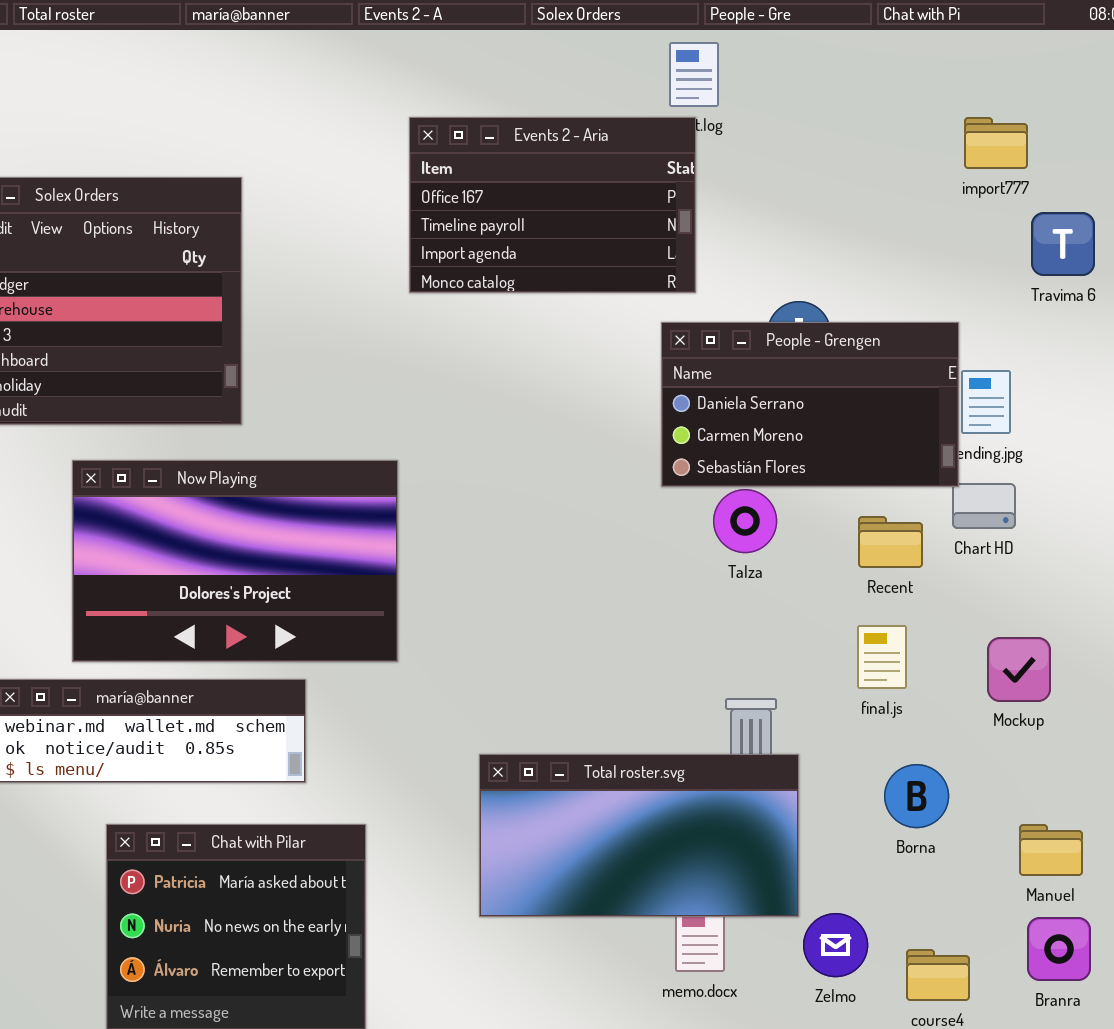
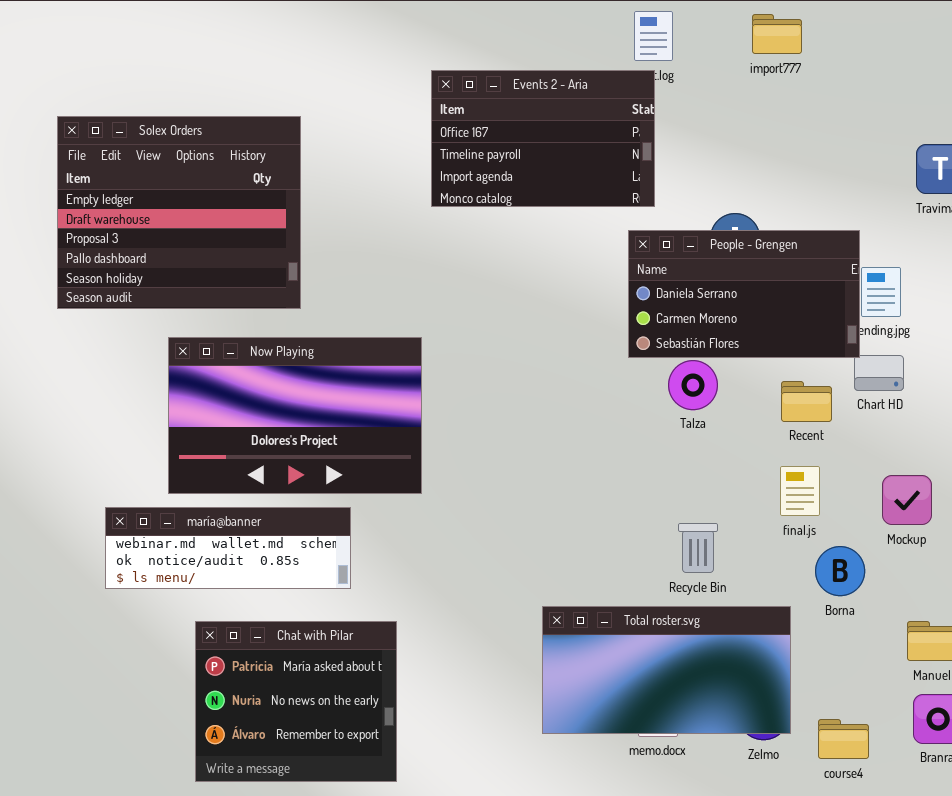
import777: [964,117,1028,169] -> [752,14,802,54], moved
Total roster.svg: [479,754,799,917] -> [542,606,791,734], moved
Borna: [884,764,949,828] -> [815,546,865,596], moved

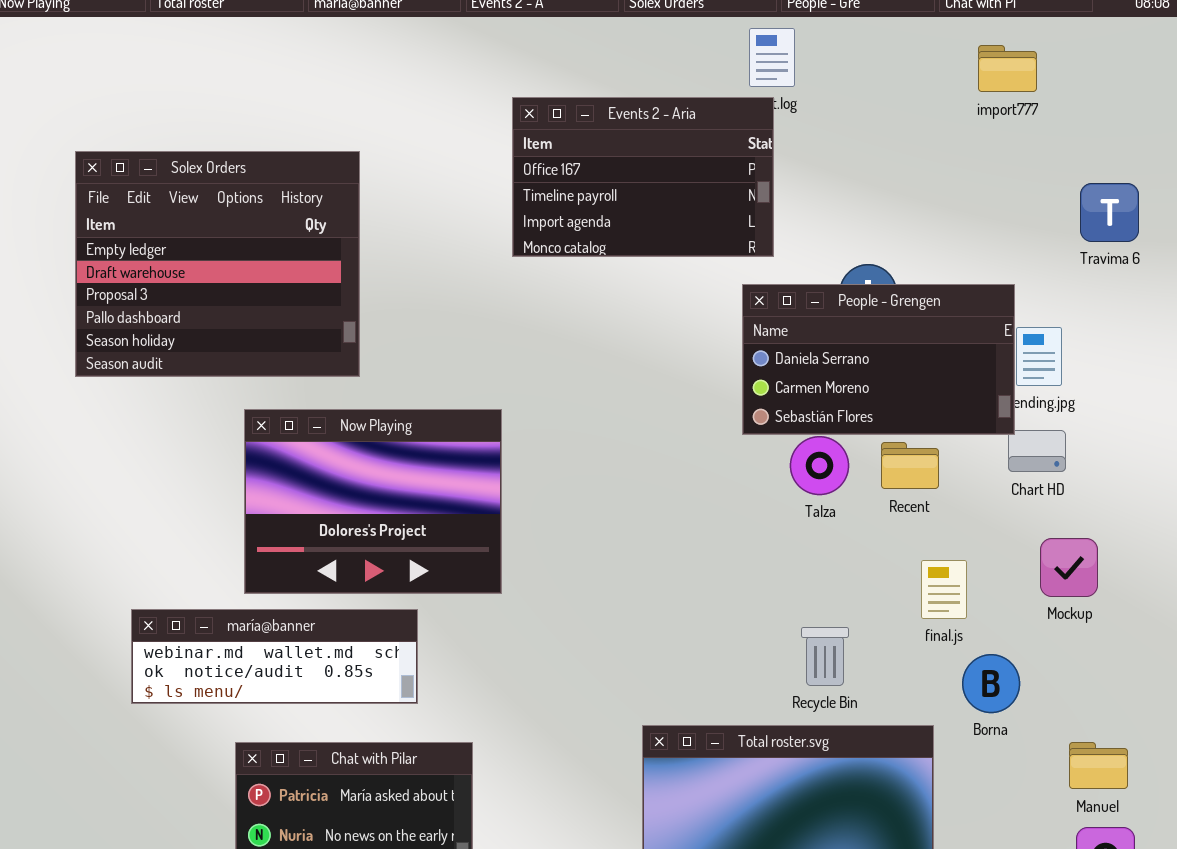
import777: [752,14,802,54] -> [978,45,1037,92], moved
Now Playing: [168,337,422,494] -> [244,409,502,594], resized
Recent: [781,381,832,422] -> [881,442,939,489], moved
Mockup: [882,475,932,525] -> [1040,538,1098,597], moved

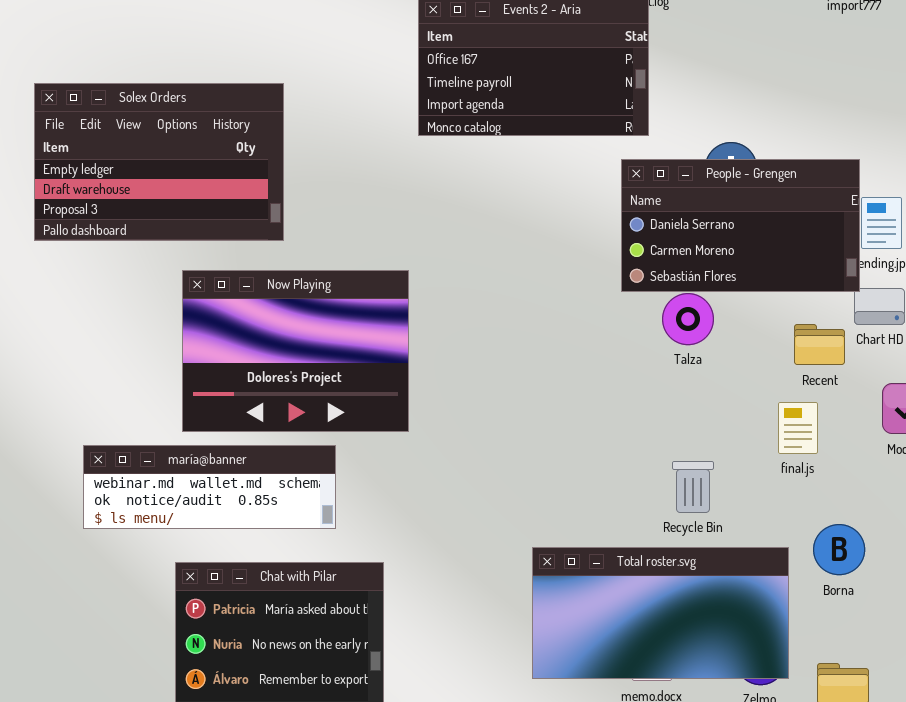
Solex Orders: [75,151,360,377] -> [34,83,284,241], resized
Recent: [881,442,939,489] -> [794,324,845,365], moved
Borna: [962,654,1020,713] -> [813,524,865,575], moved

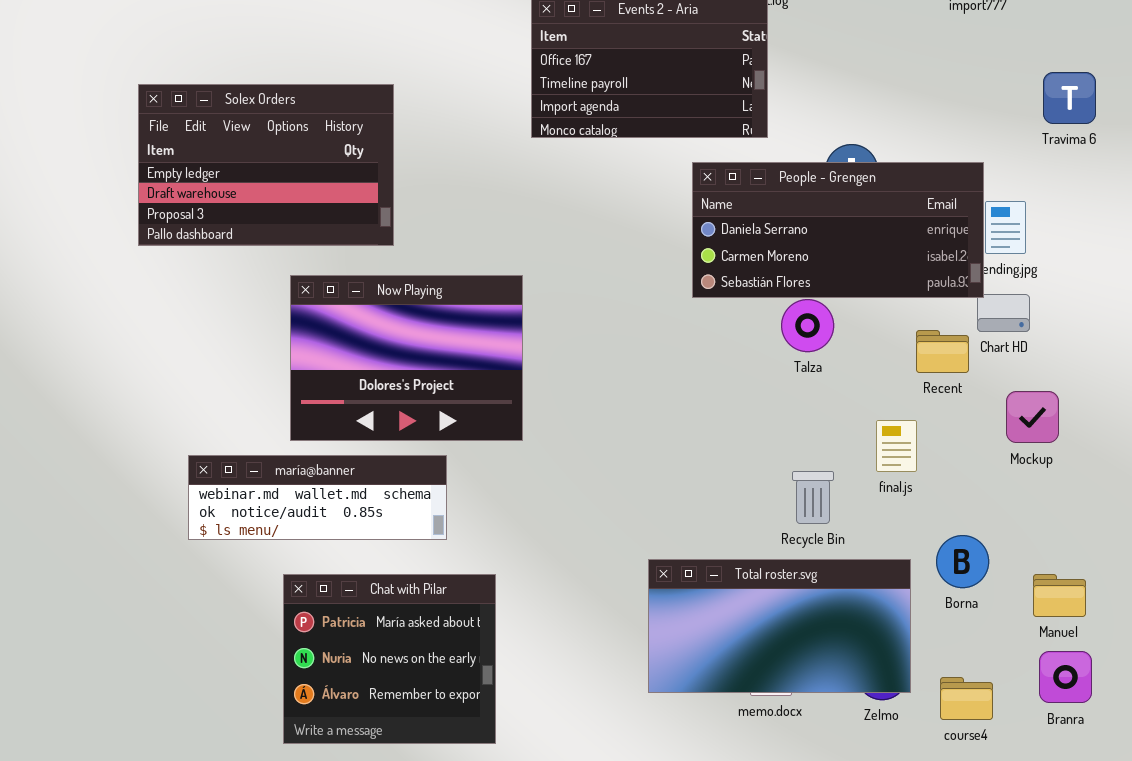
People - Grengen: [621,159,860,292] -> [692,162,984,298], resized
final.js: [778,402,818,454] -> [876,420,917,472], moved

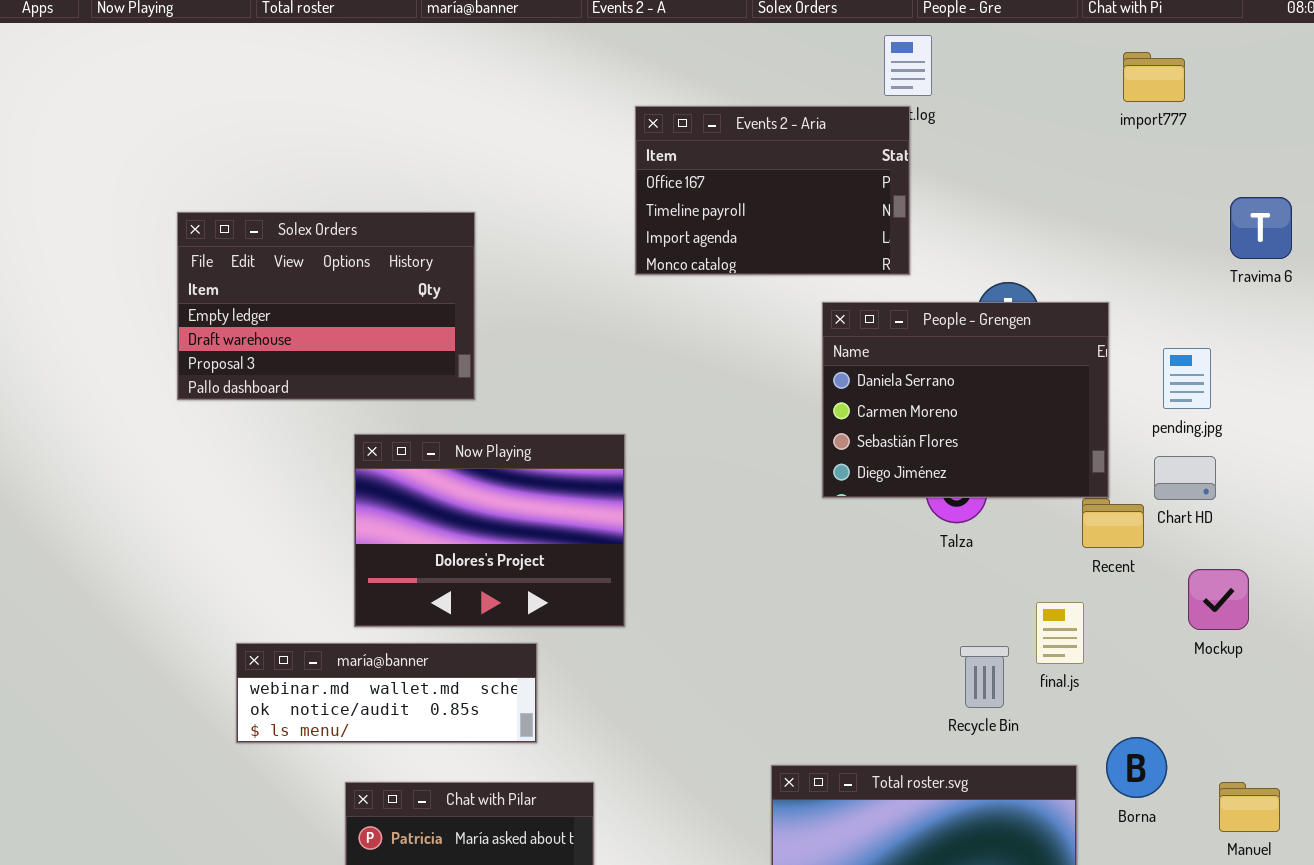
People - Grengen: [692,162,984,298] -> [822,302,1109,498], resized
Recycle Bin: [792,471,834,524] -> [960,646,1009,708], moved

